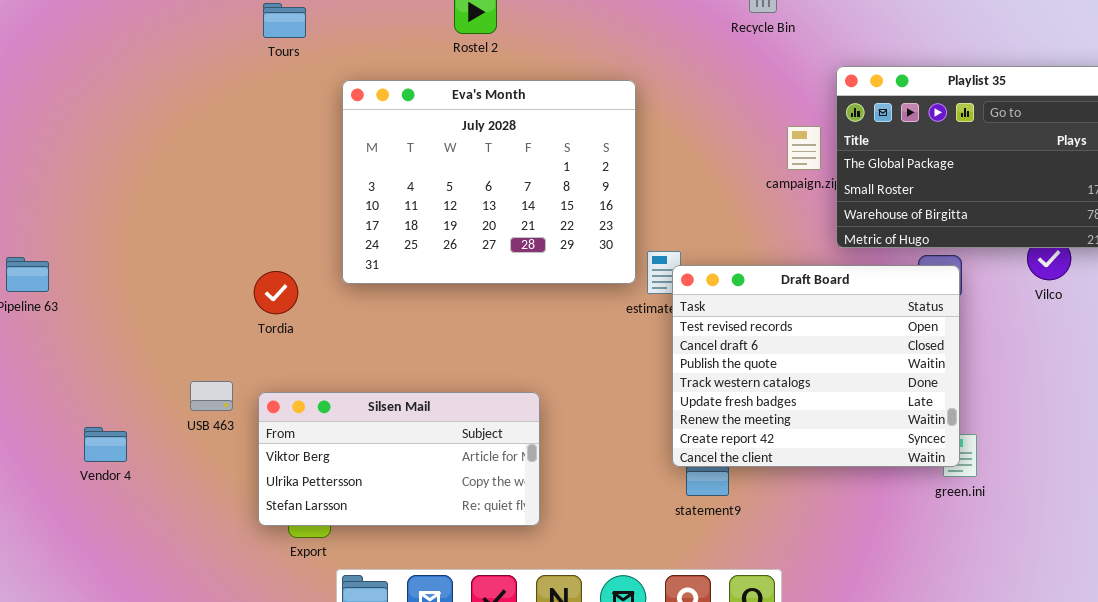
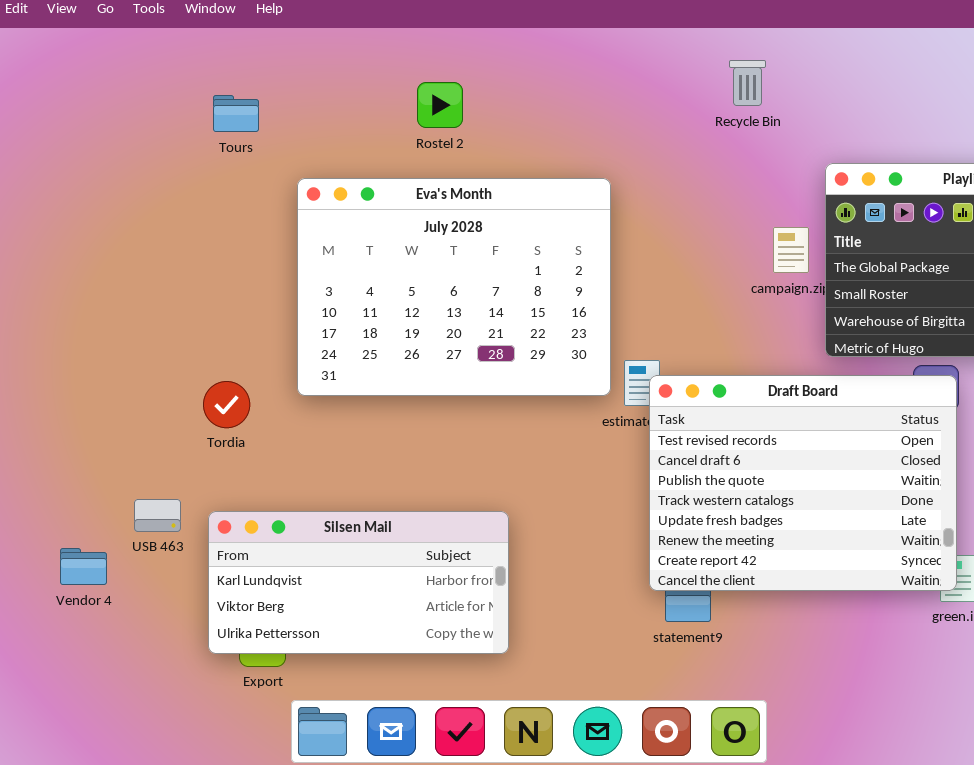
Silsen Mail: [258,392,540,526] -> [208,511,509,654], scrolled up 1 row
Vendor 4: [84,427,127,462] -> [60,548,107,585], moved

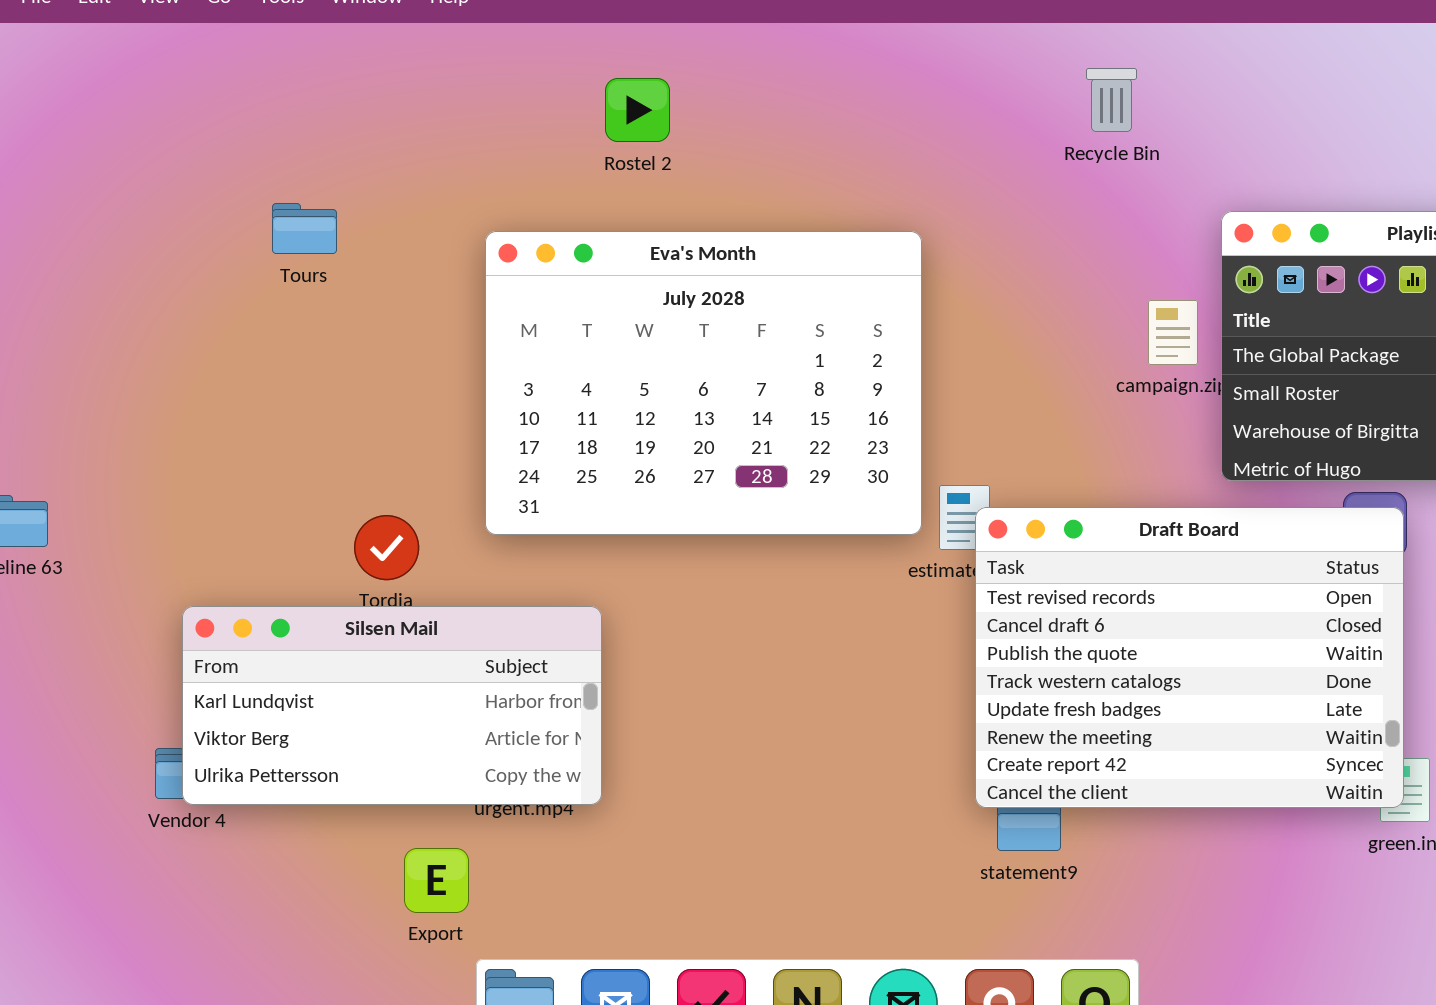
Rostel 2: [417,82,463,128] -> [605,78,670,142], moved
Tours: [213,95,259,132] -> [272,203,337,254], moved
Silsen Mail: [208,511,509,654] -> [182,606,602,805], moved

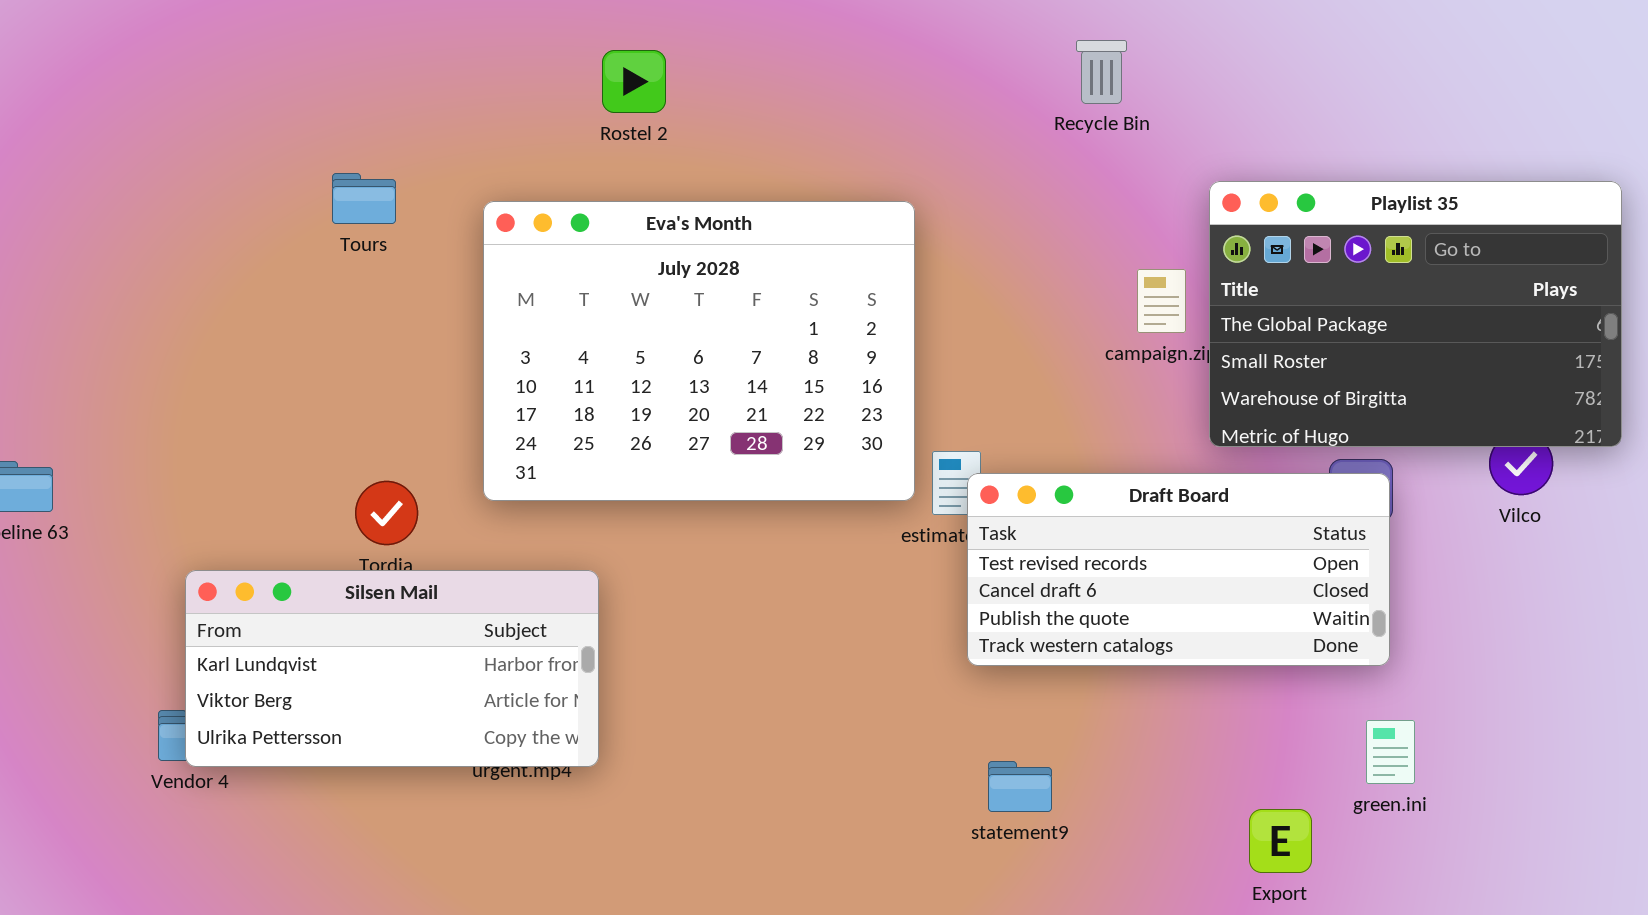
Tours: [272,203,337,254] -> [332,173,396,224], moved
Draft Board: [975,507,1404,808] -> [967,473,1390,666], resized
Export: [404,848,469,913] -> [1249,809,1312,873], moved

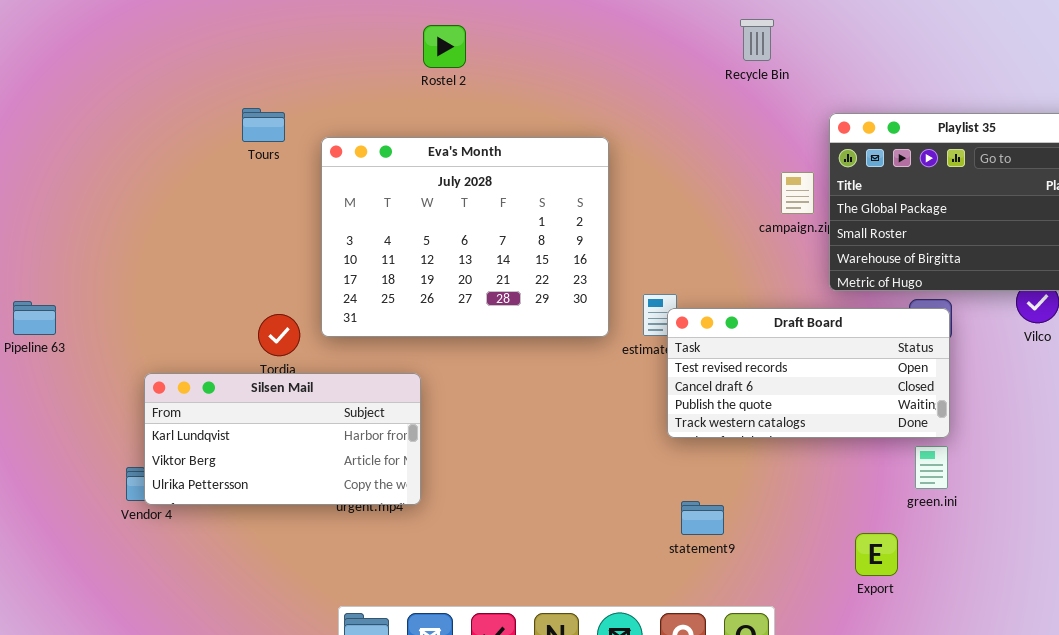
Eva's Month: [483,201,915,501] -> [321,137,609,337], moved
green.ini: [1366,720,1415,784] -> [915,446,948,489], moved

